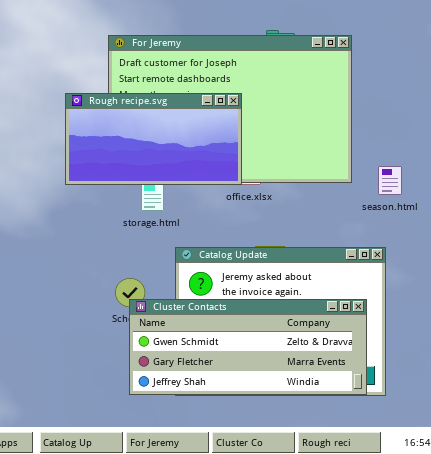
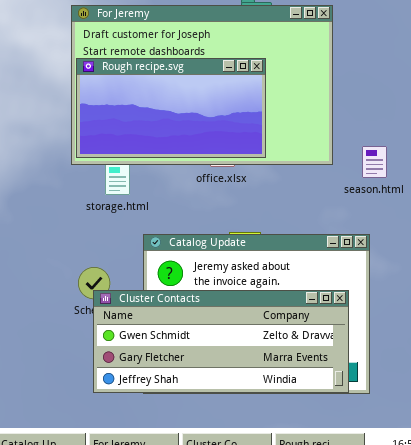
Rough recipe.svg: [65,93,242,185] -> [76,58,266,158], moved

